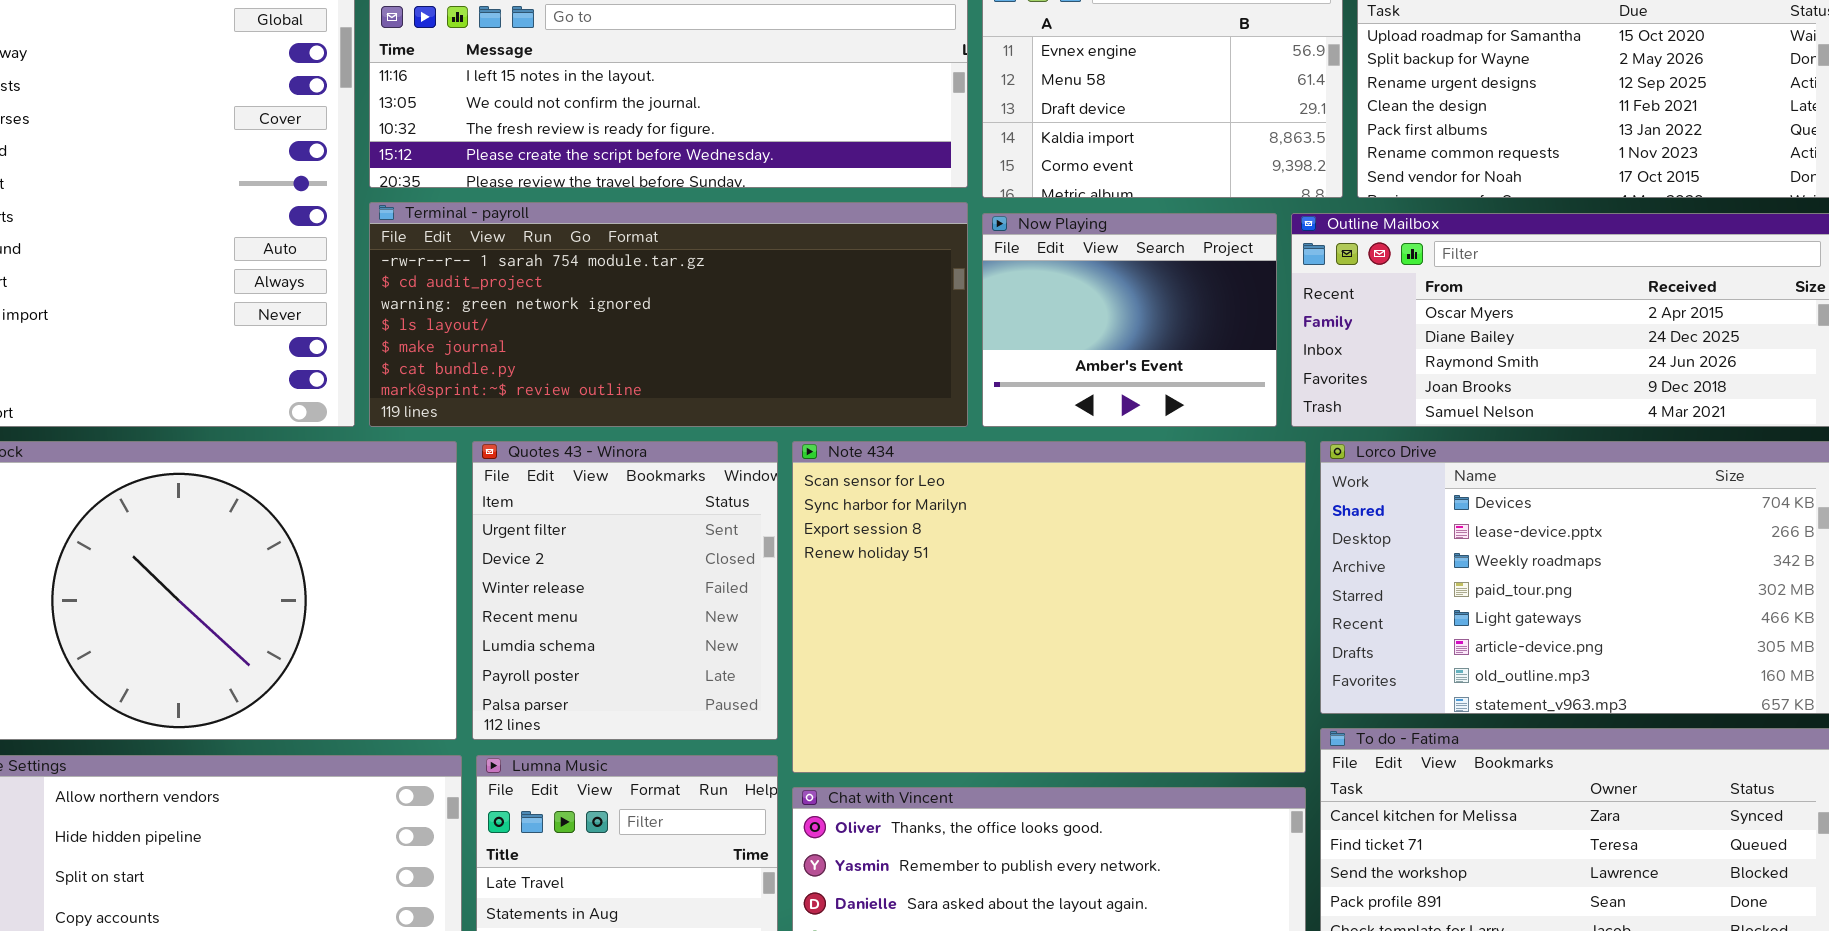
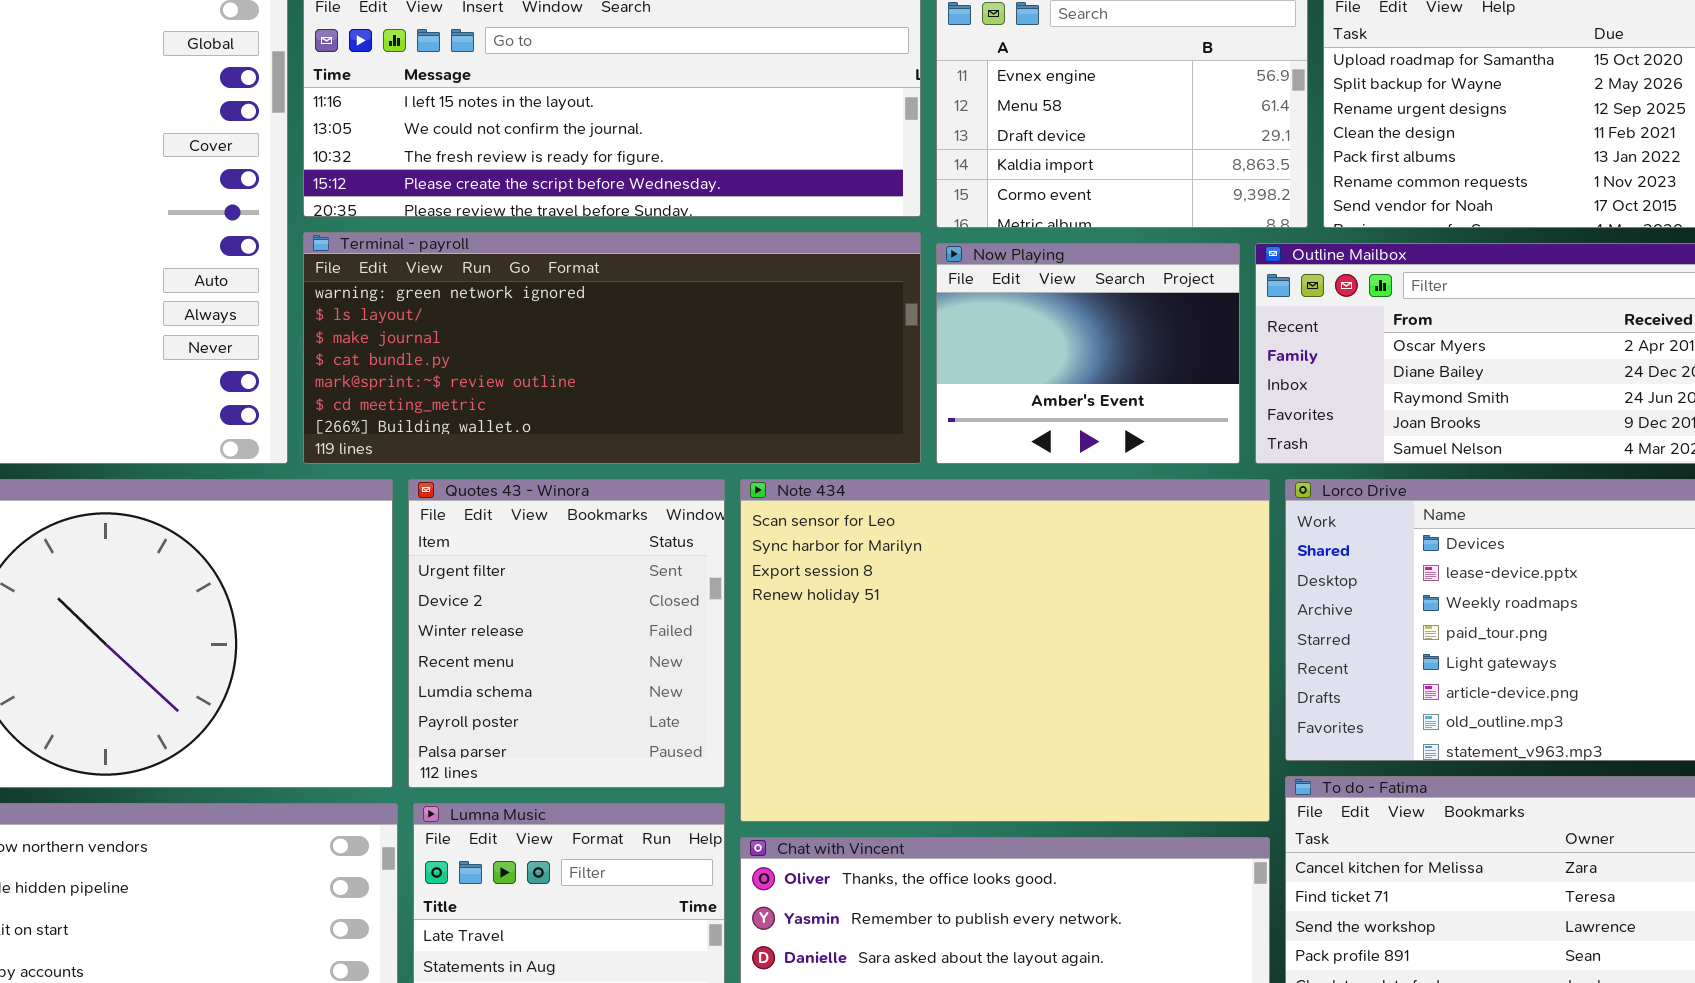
Terminal - payroll: [369,202,968,427] -> [303,232,921,464], scrolled down 2 rows

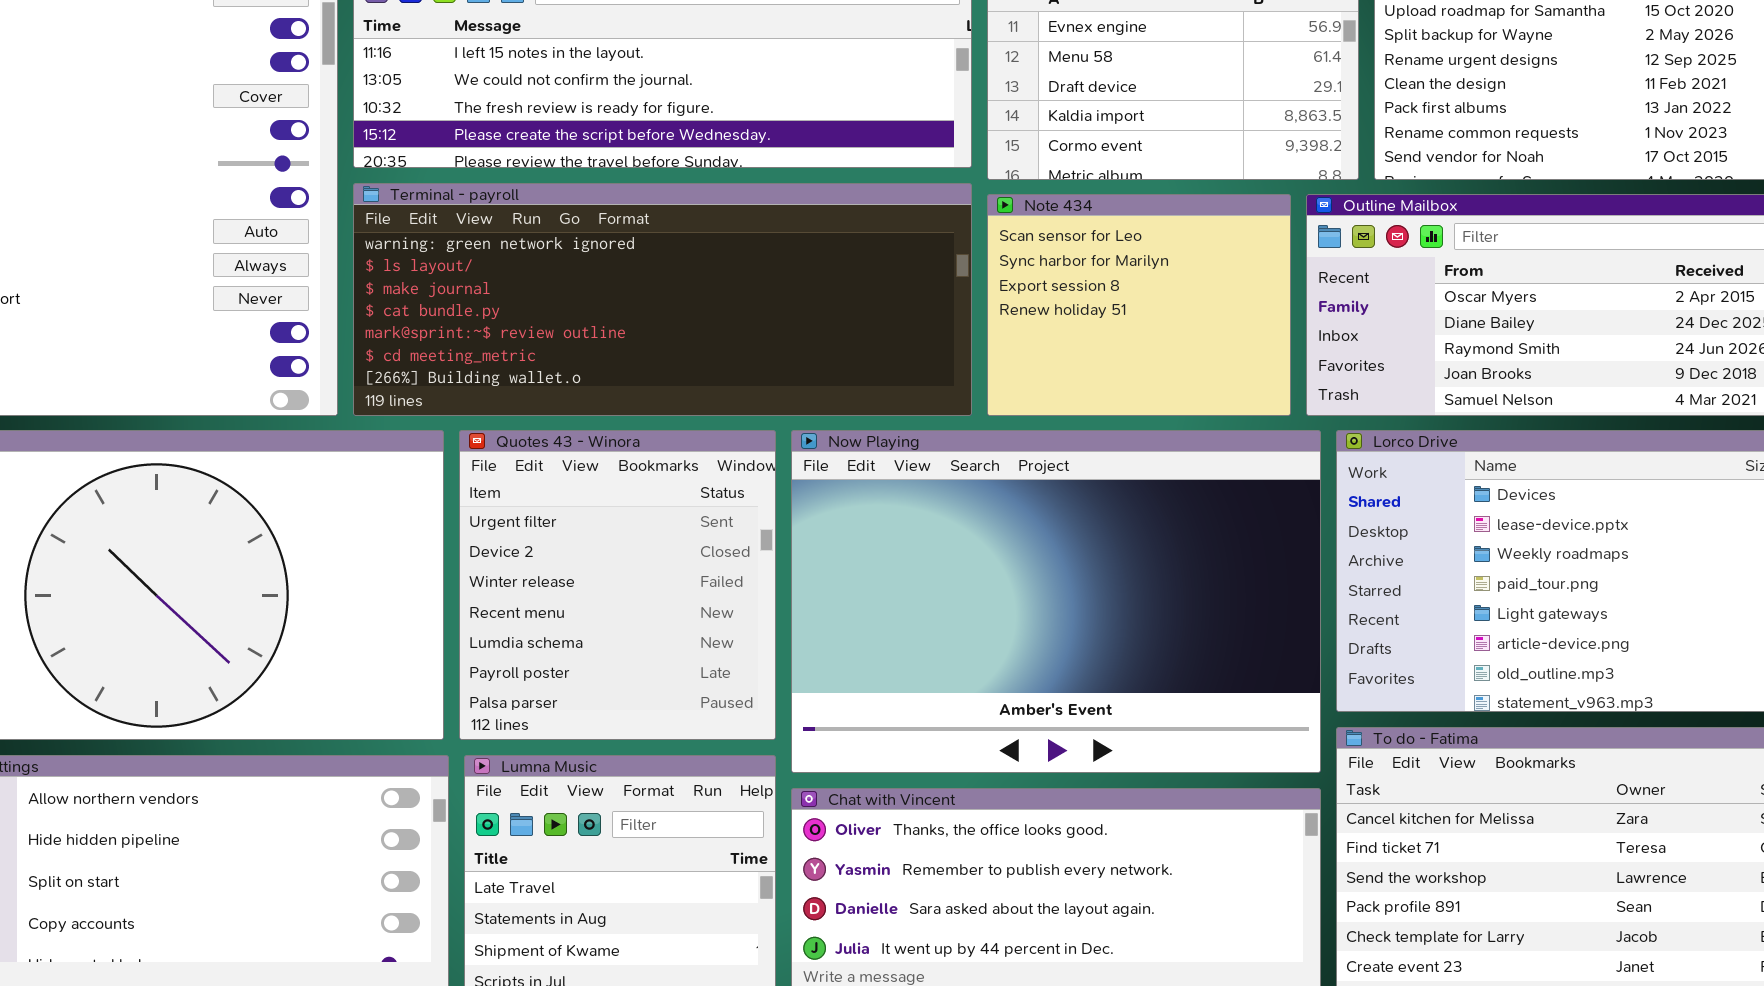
Now Playing: [936,243,1240,464] -> [791,430,1321,773], moved, resized
Note 434: [740,479,1270,822] -> [987,194,1291,416], moved, resized

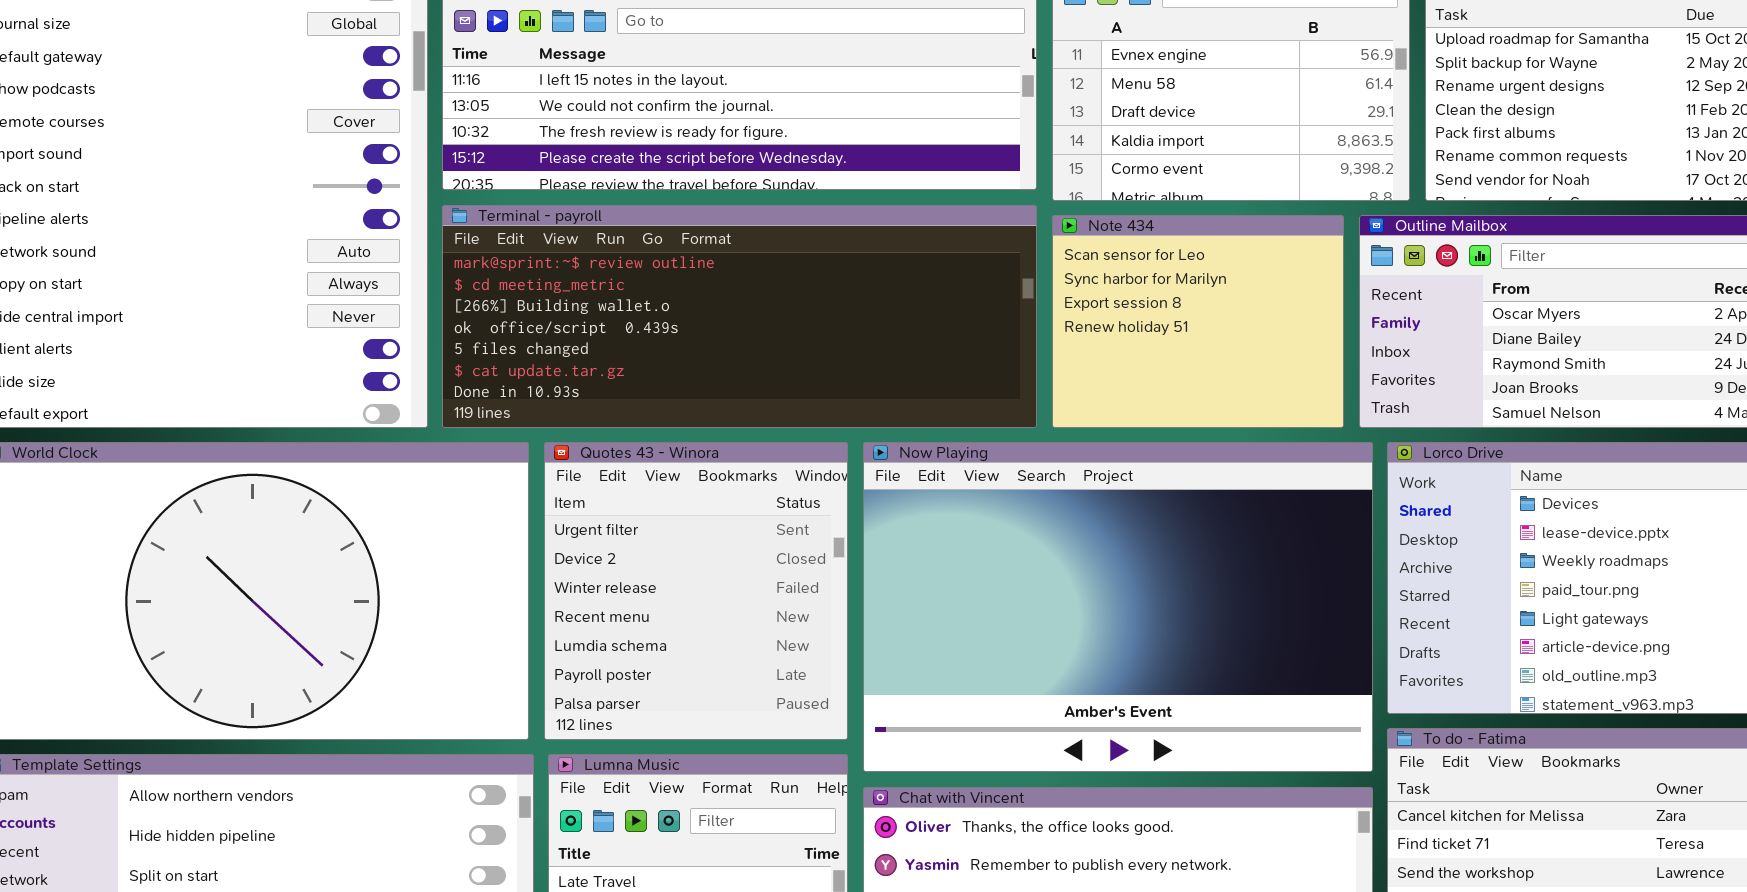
Terminal - payroll: [353,183,972,416] -> [442,205,1037,428], scrolled down 4 rows

